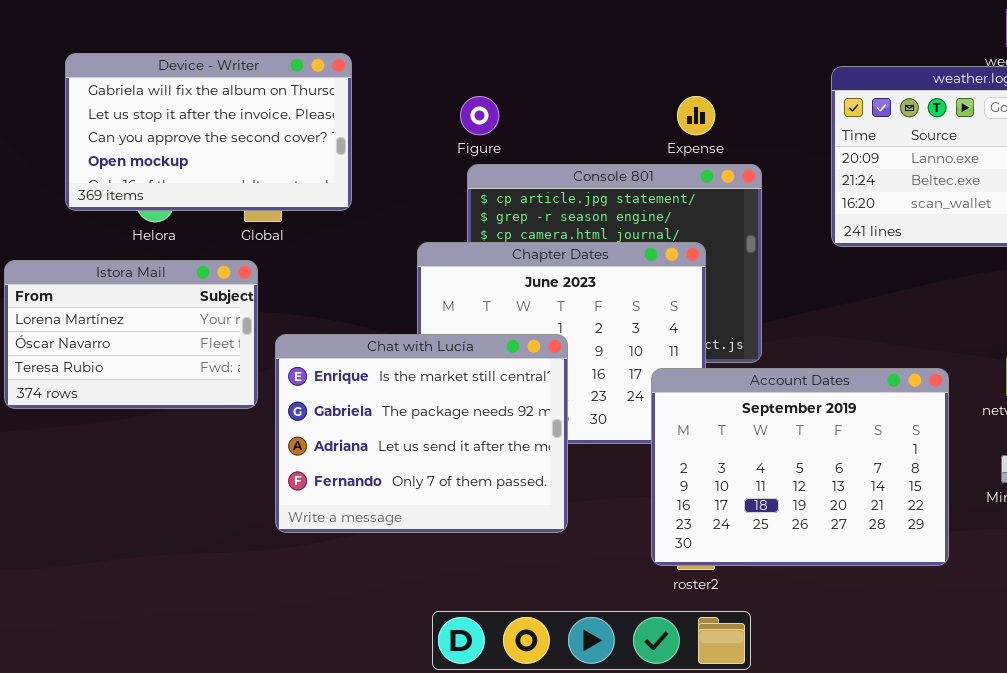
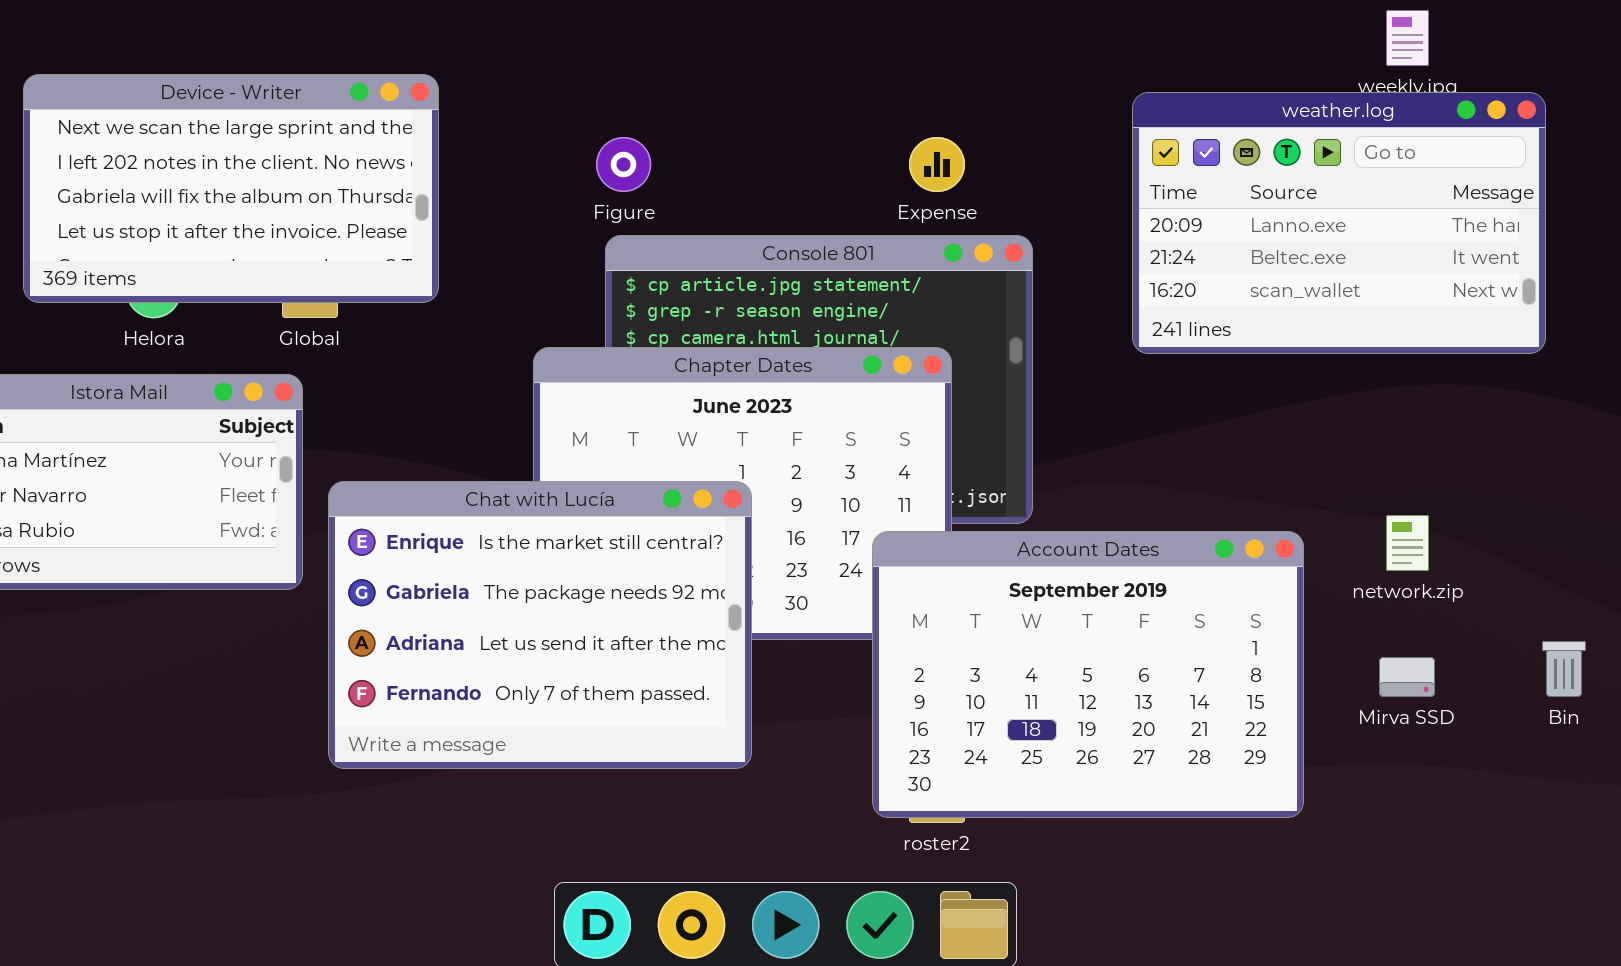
Device - Writer: [65,53,352,211] -> [23,74,439,303], scrolled up 2 rows

